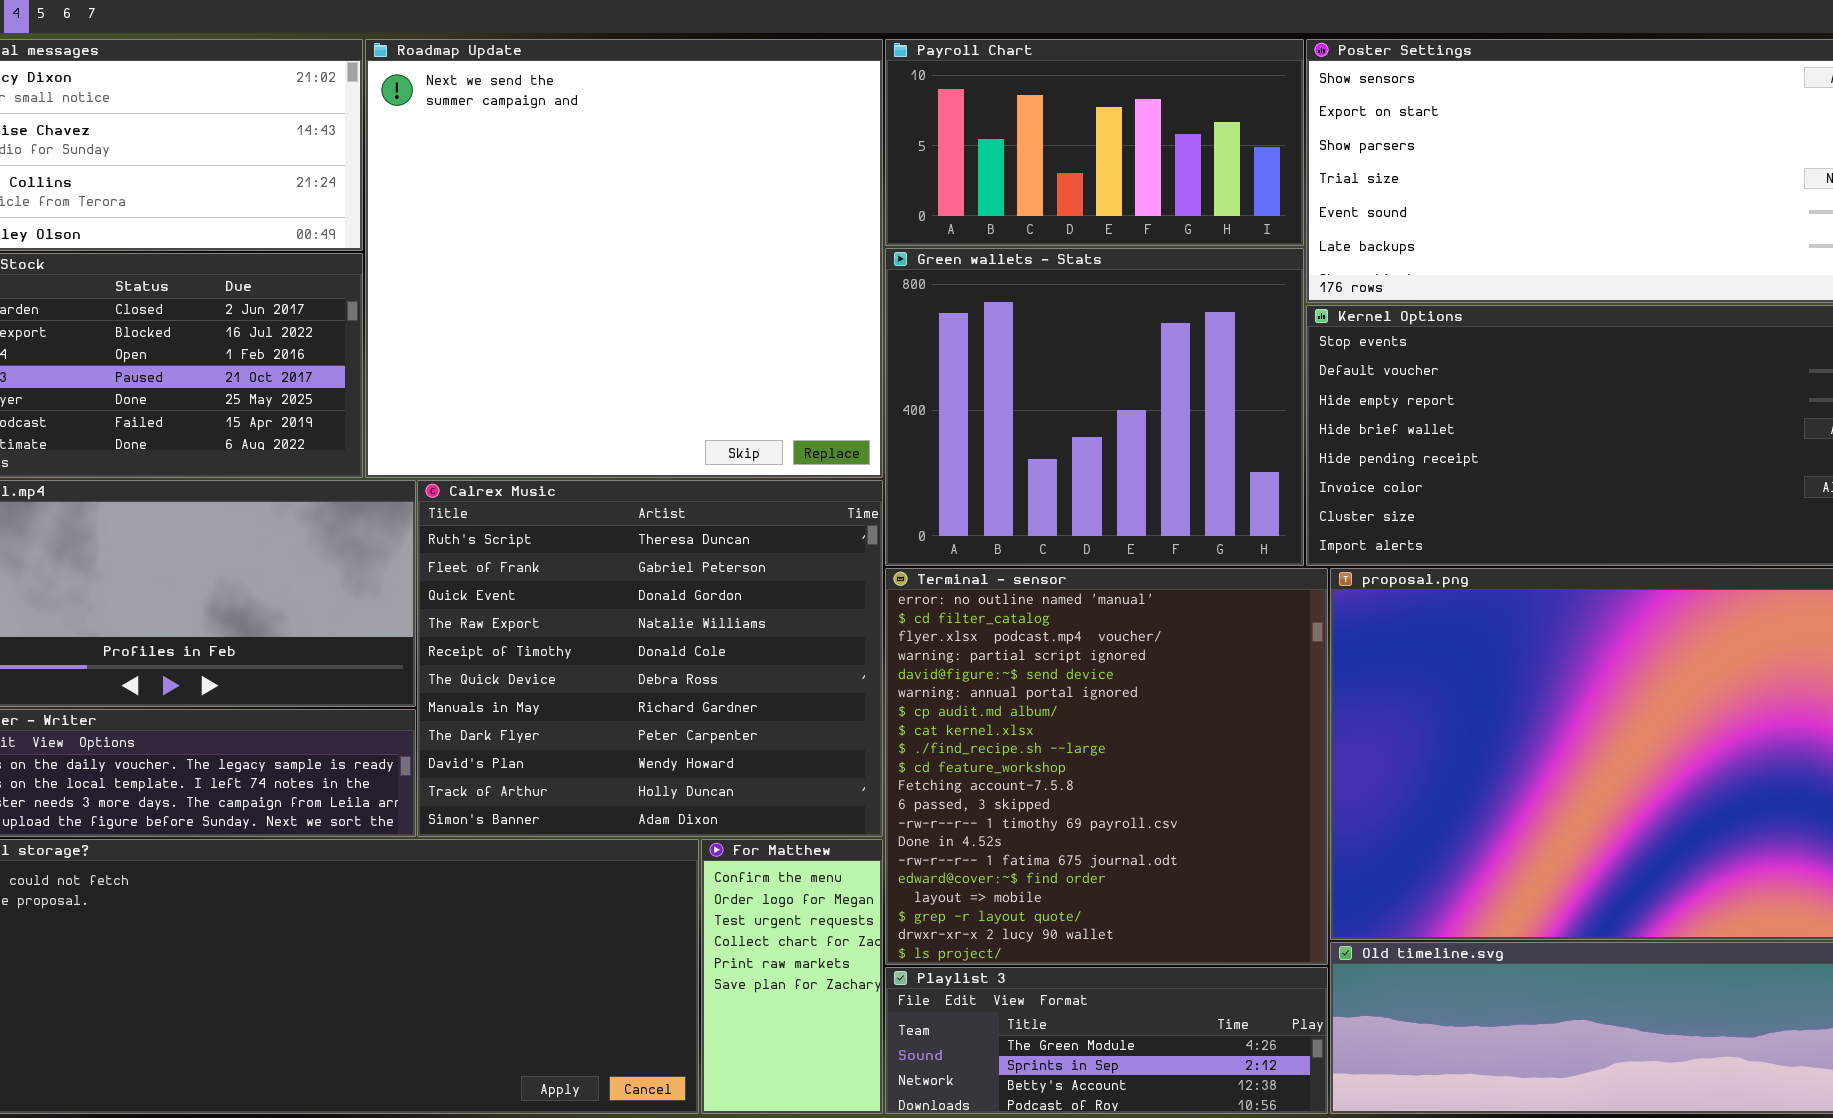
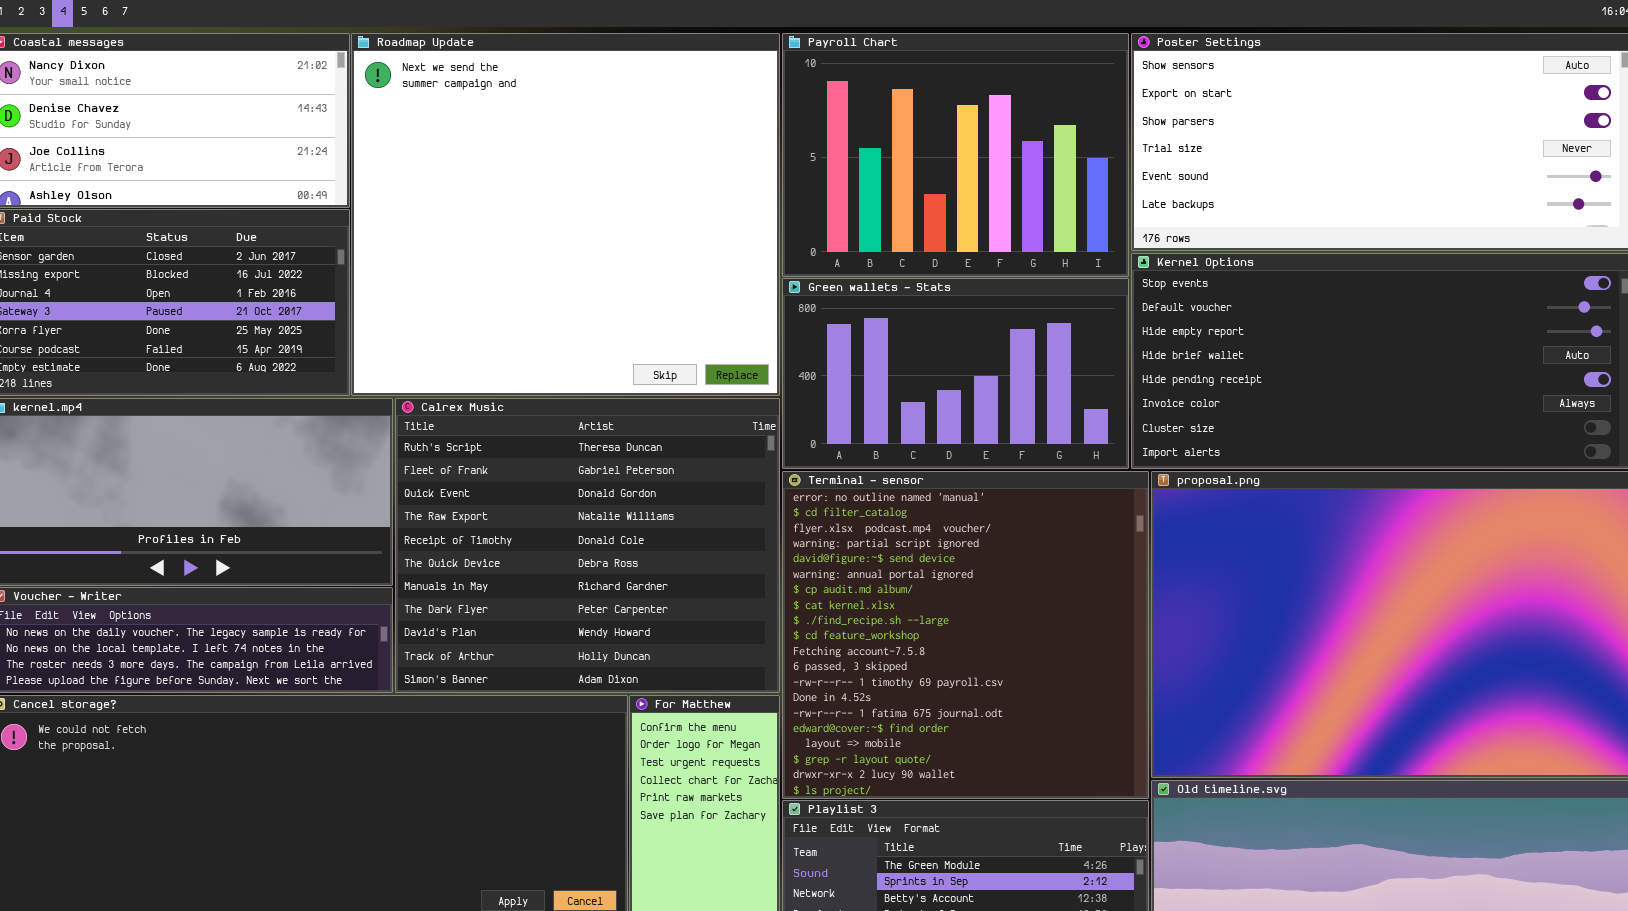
Payroll Chart: [885,39,1304,246] -> [782,33,1129,277], resized
Green wallets - Stats: [885,248,1304,566] -> [782,278,1129,469], resized

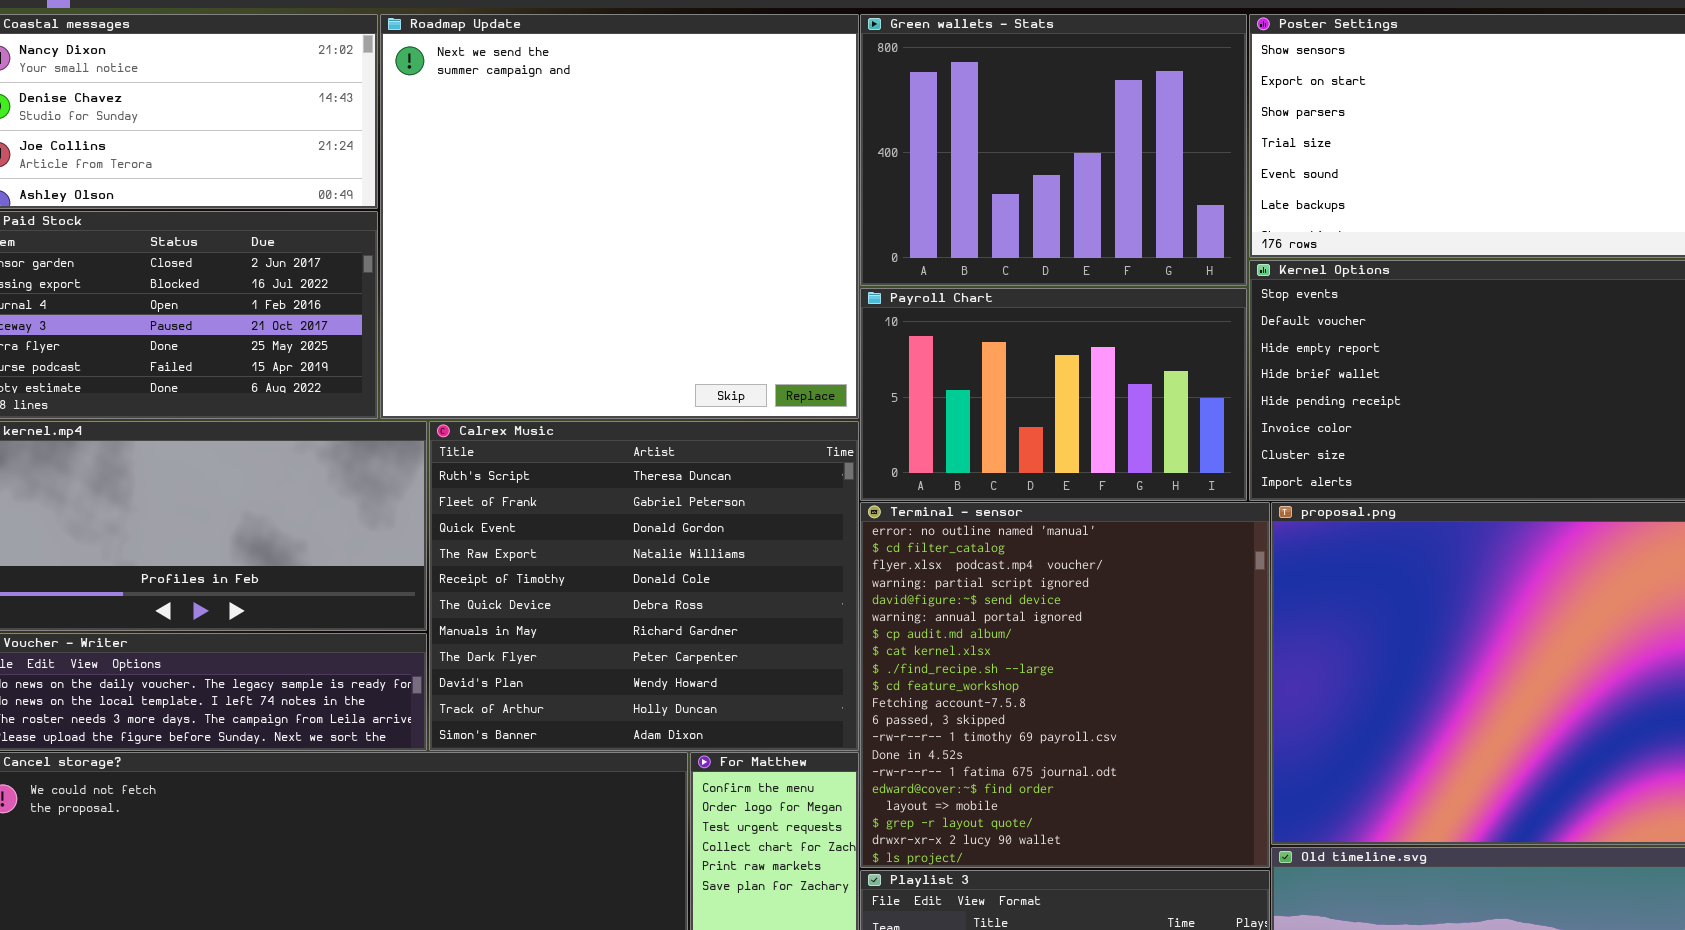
Payroll Chart: [782,33,1129,277] -> [860,288,1247,501], moved, resized
Green wallets - Stats: [782,278,1129,469] -> [860,14,1247,286], moved, resized

